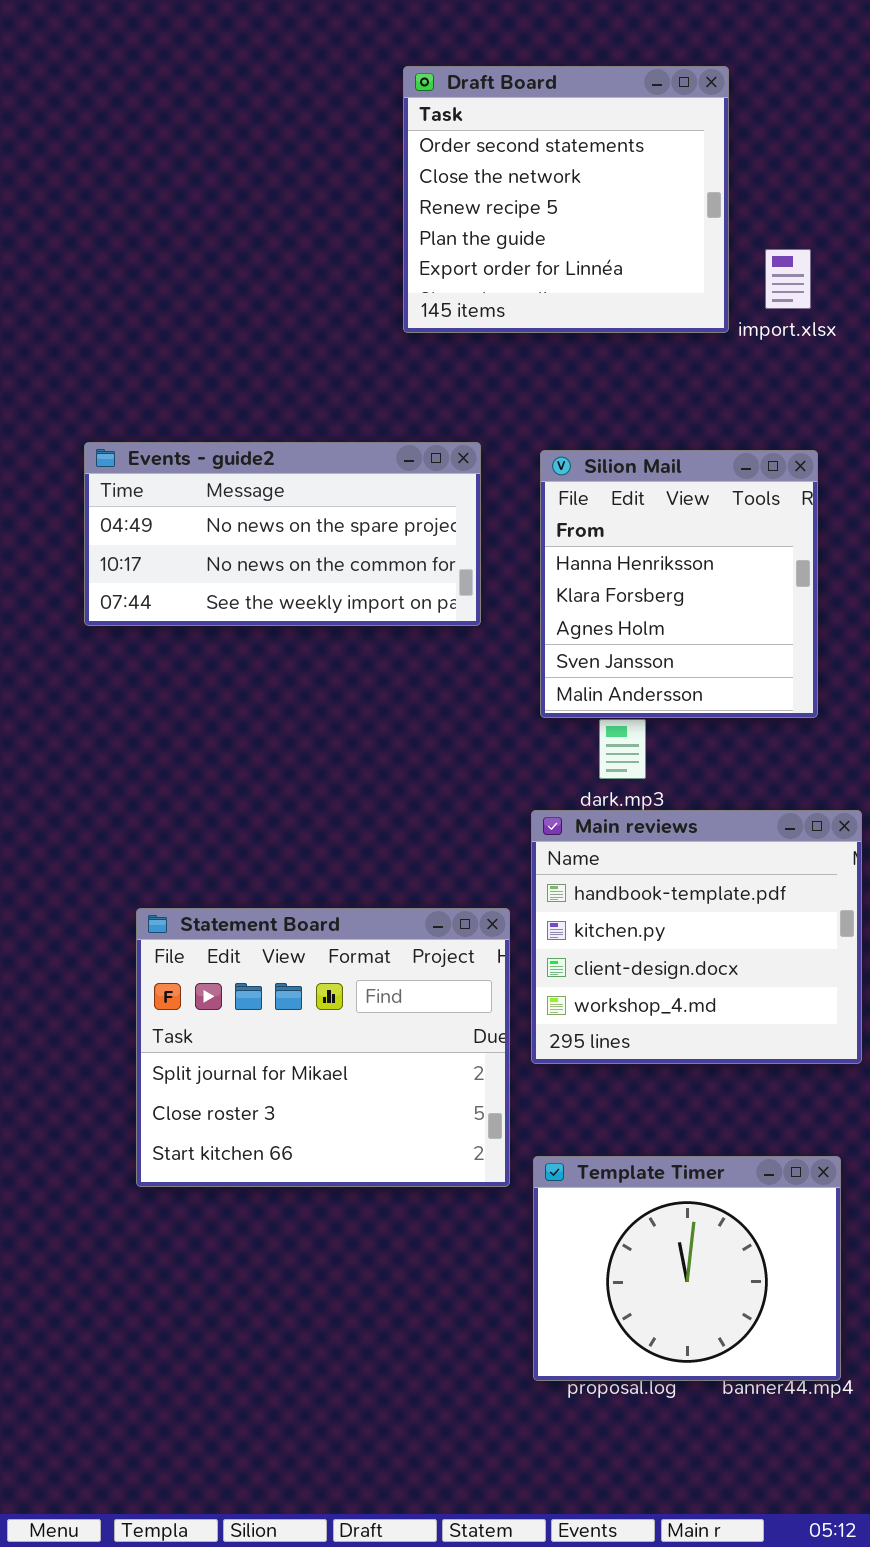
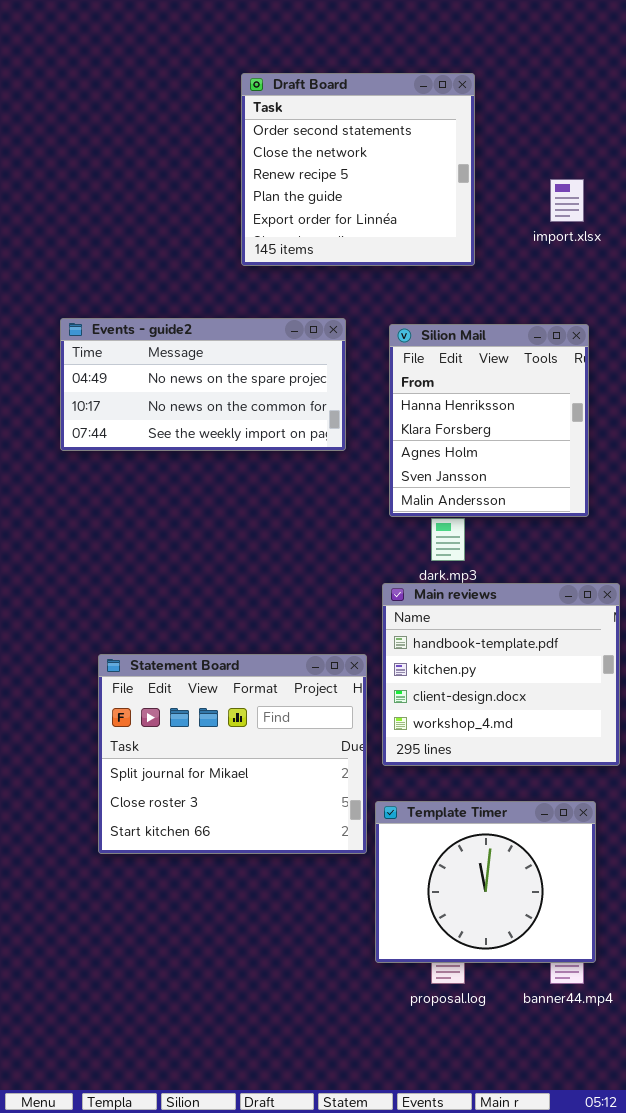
Draft Board: [403,66,729,333] -> [241,73,475,266], moved
Template Timer: [533,1156,841,1381] -> [375,801,596,963], moved

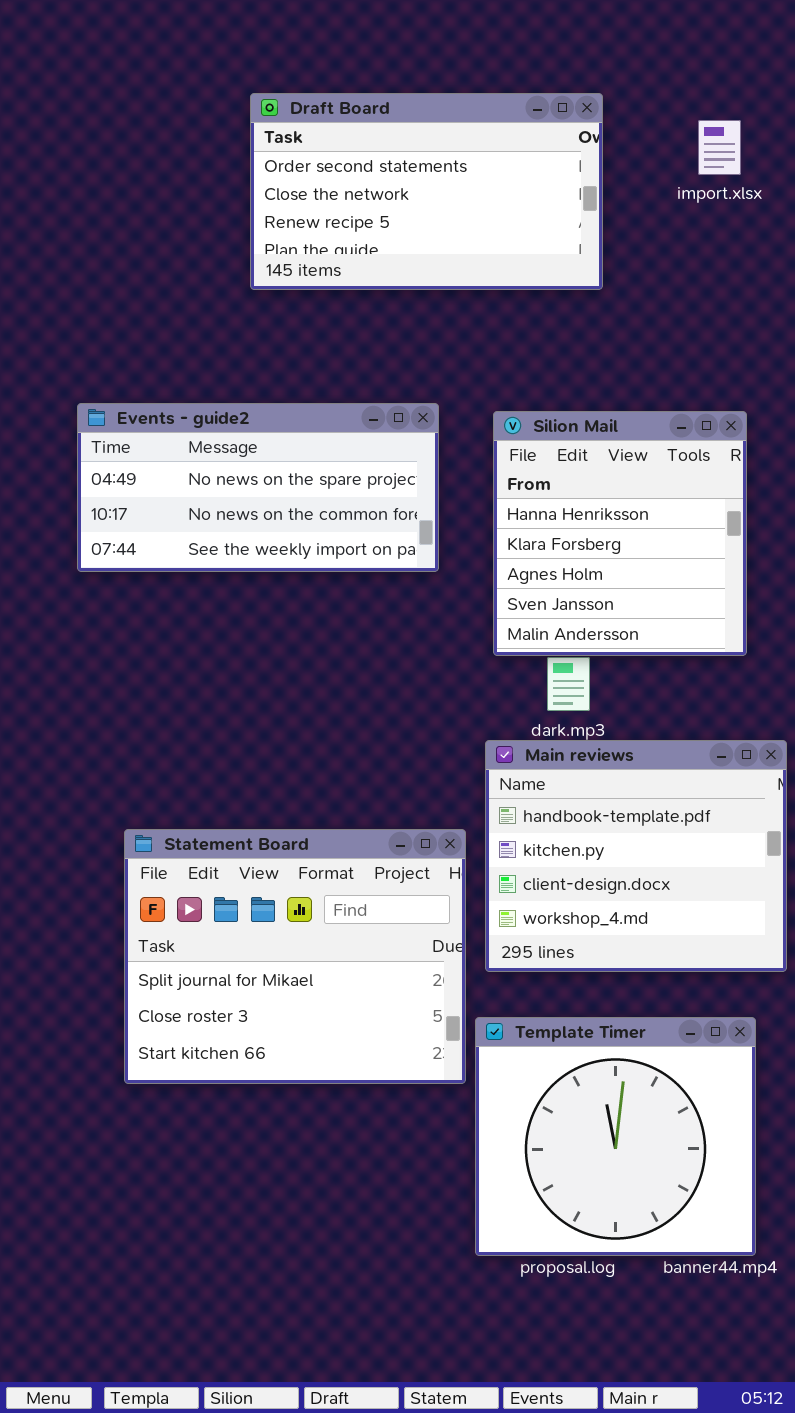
Draft Board: [241,73,475,266] -> [250,93,603,290], resized
import.xlsx: [550,179,584,222] -> [698,120,741,175], moved
Template Timer: [375,801,596,963] -> [475,1017,756,1256], resized

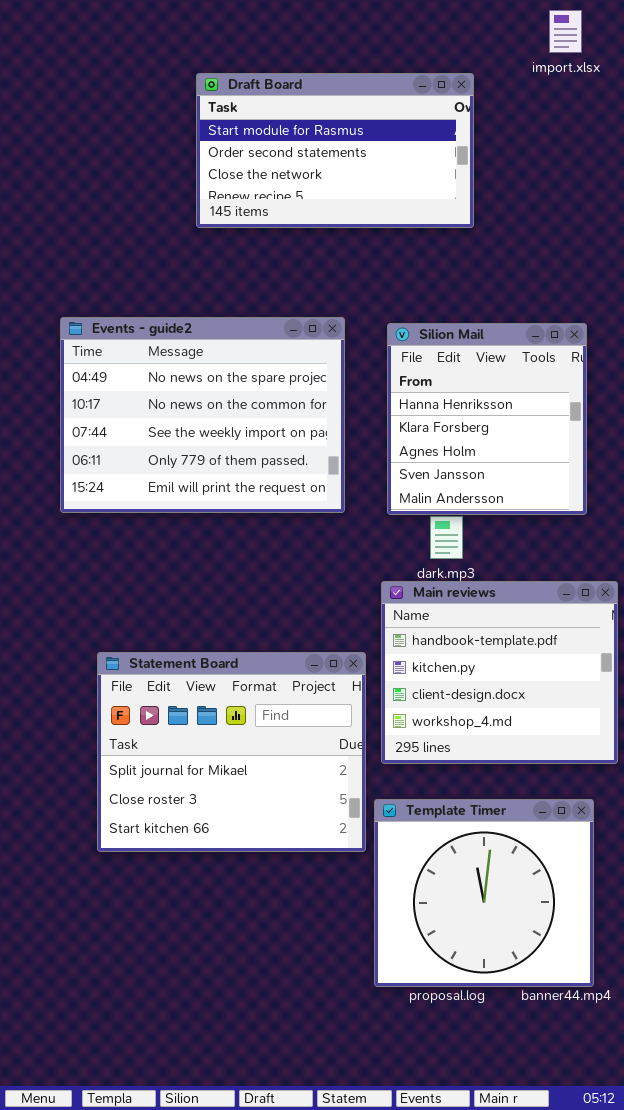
Draft Board: [250,93,603,290] -> [196,73,474,228], scrolled up 1 row
import.xlsx: [698,120,741,175] -> [549,10,582,53], moved
Events - guide2: [77,403,439,572] -> [60,317,345,513], resized

